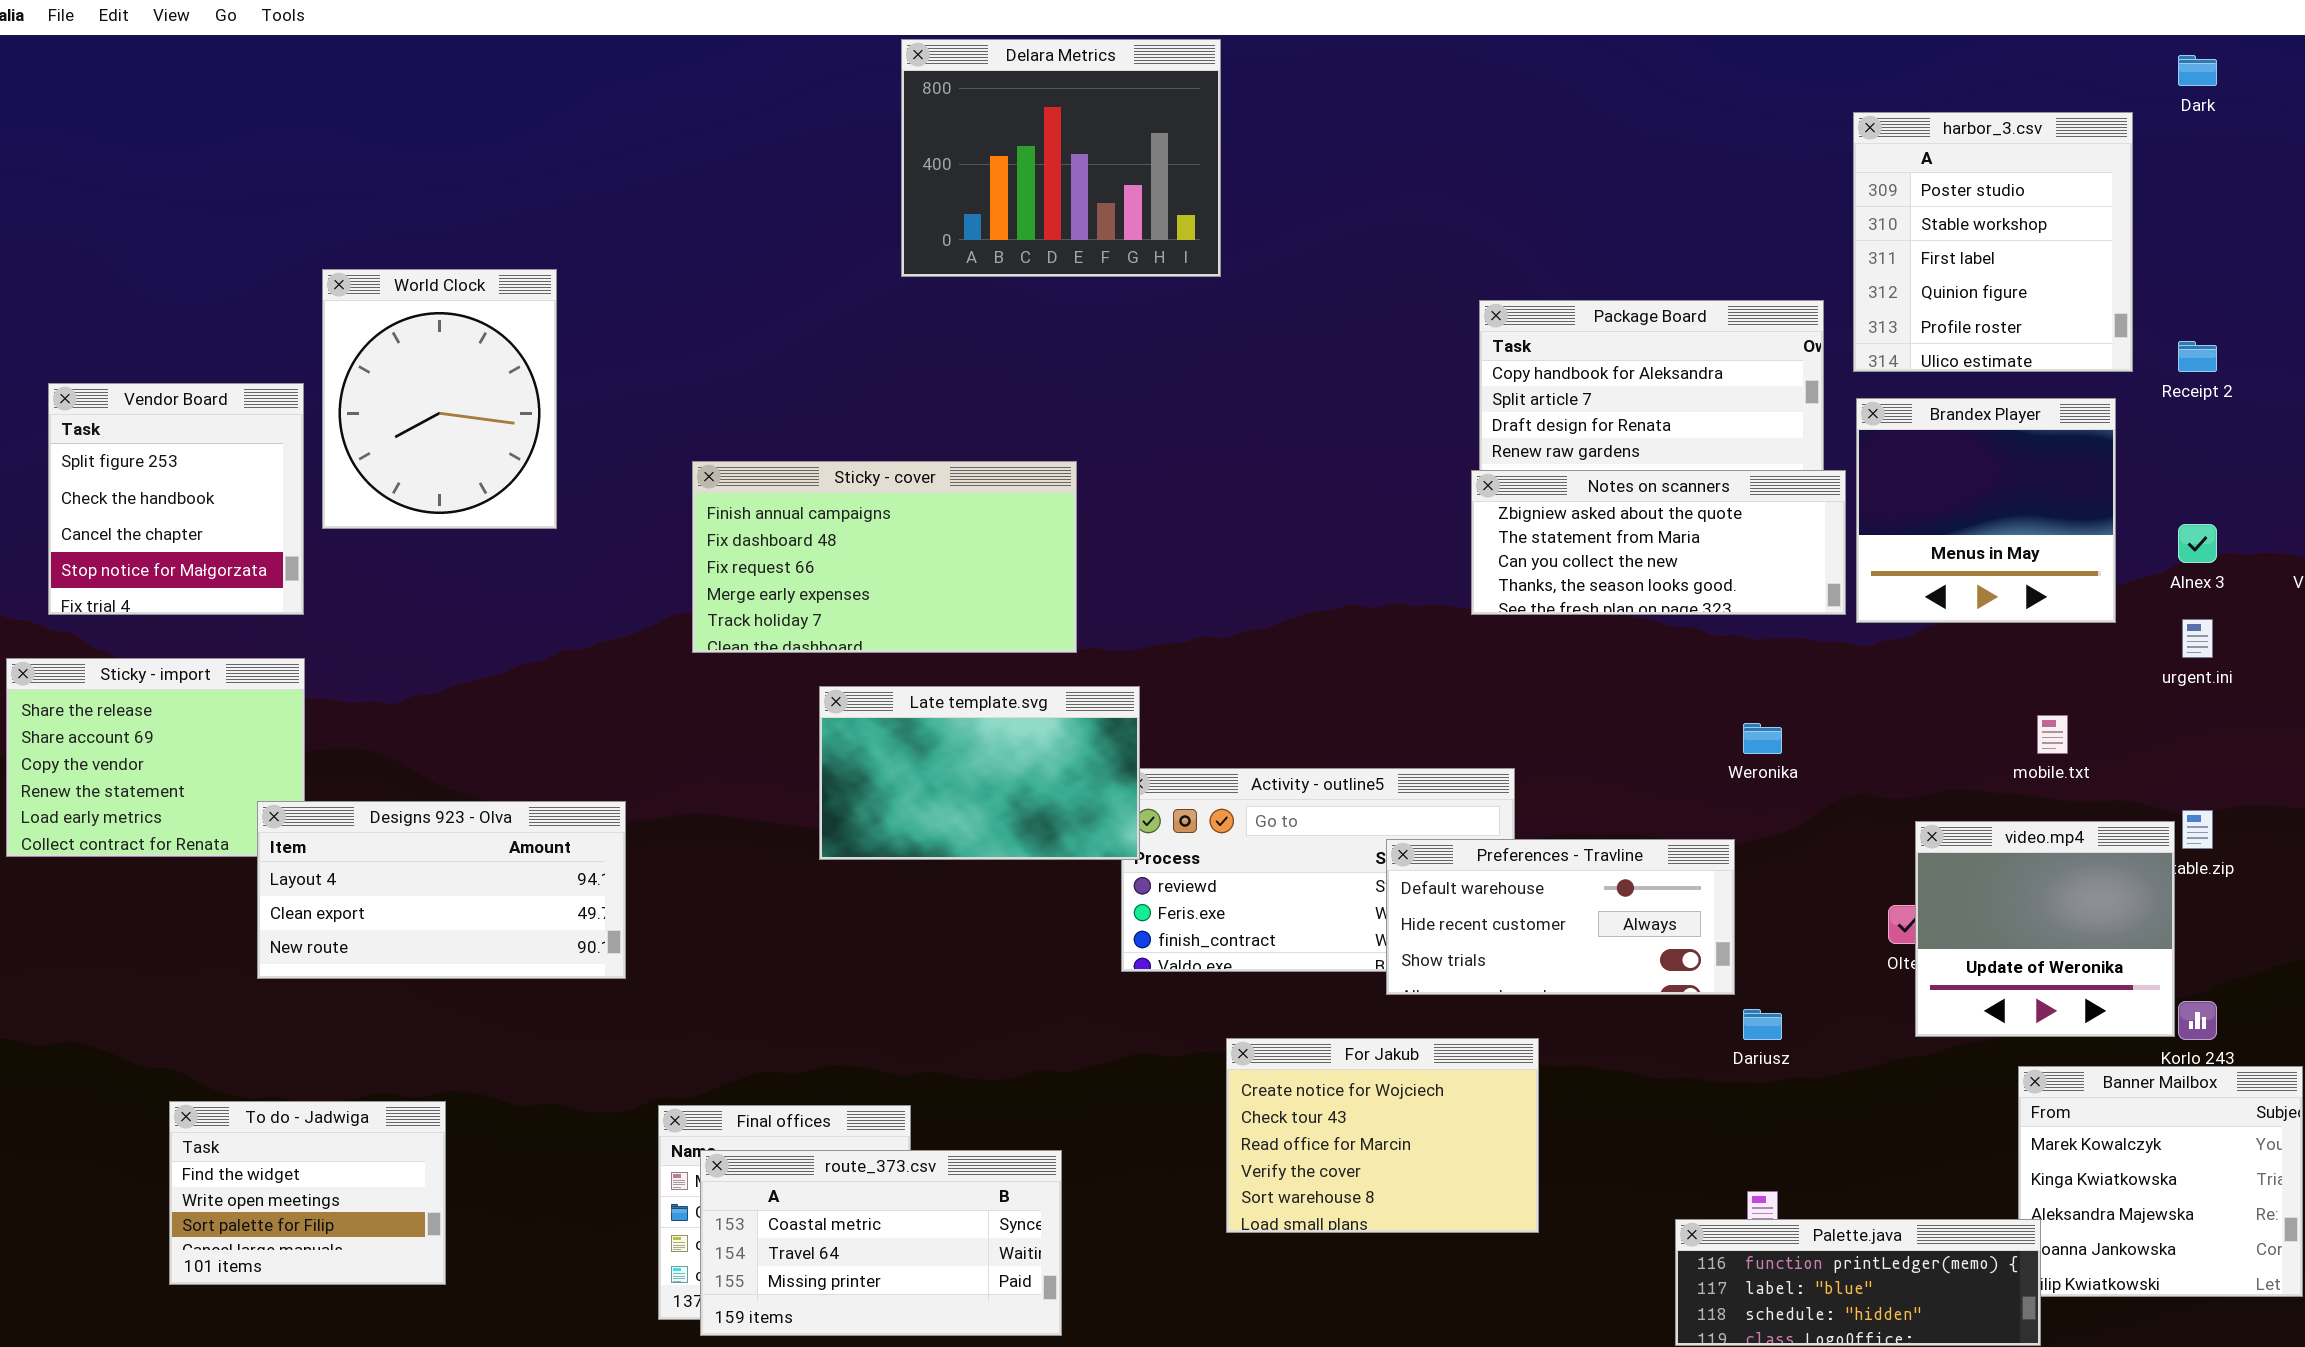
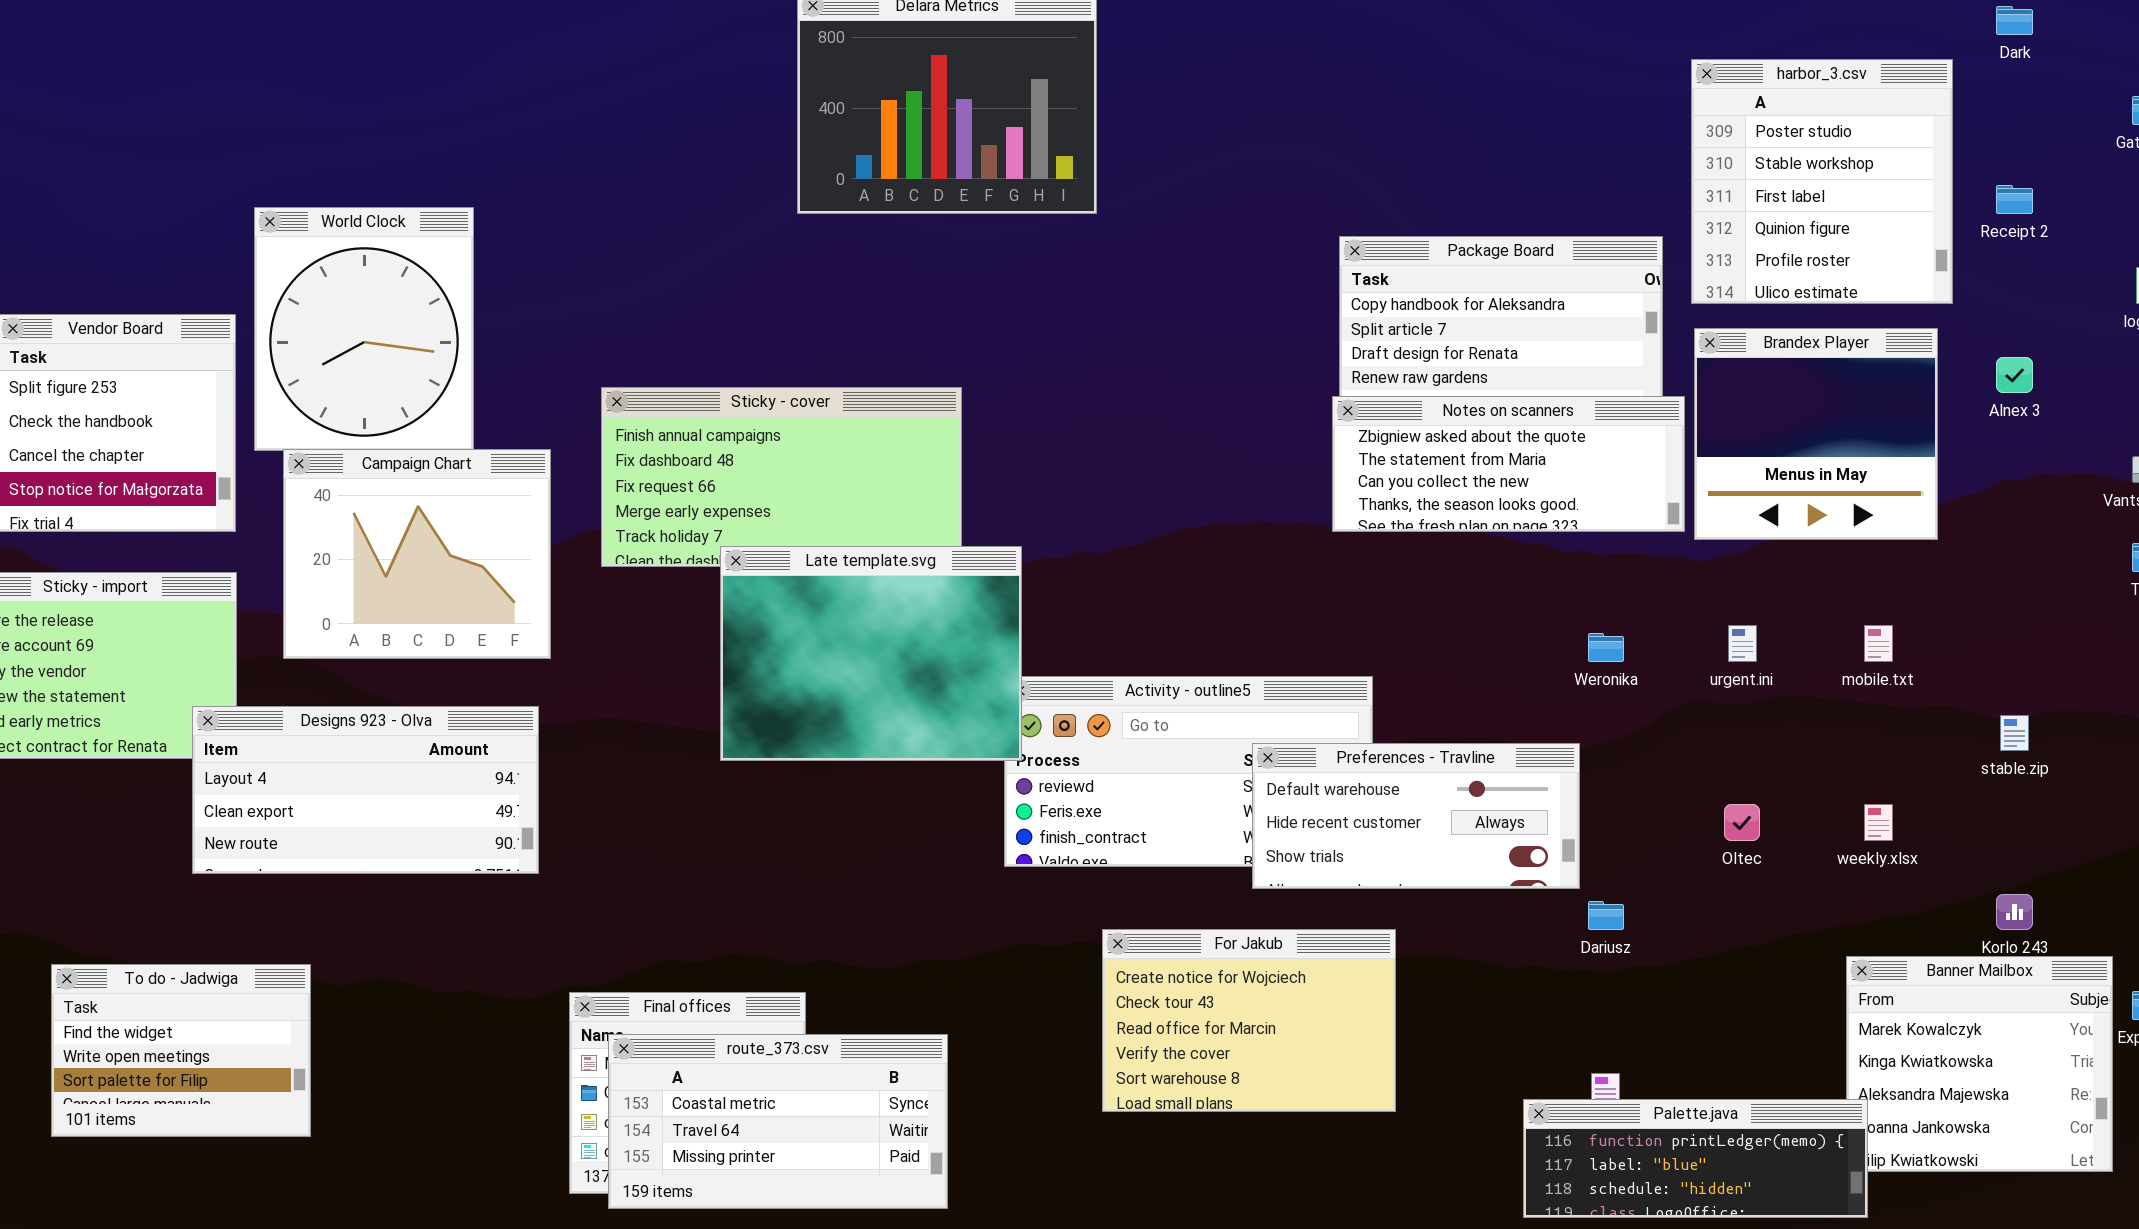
Receipt 2: [2178,341,2217,372] -> [1996,185,2033,214], moved
Alnex 3: [2178,524,2217,563] -> [1996,357,2033,393], moved
Campaign Chart: none -> [283,449,551,659], opened
urgent.ini: [2182,619,2213,658] -> [1728,625,1757,662], moved
Late template.svg: [819,686,1140,860] -> [720,546,1022,761], resized
video.mp4: [1915,821,2175,1037] -> none, closed
To do - Jadwiga: [169,1101,446,1285] -> [51,964,311,1137], moved

